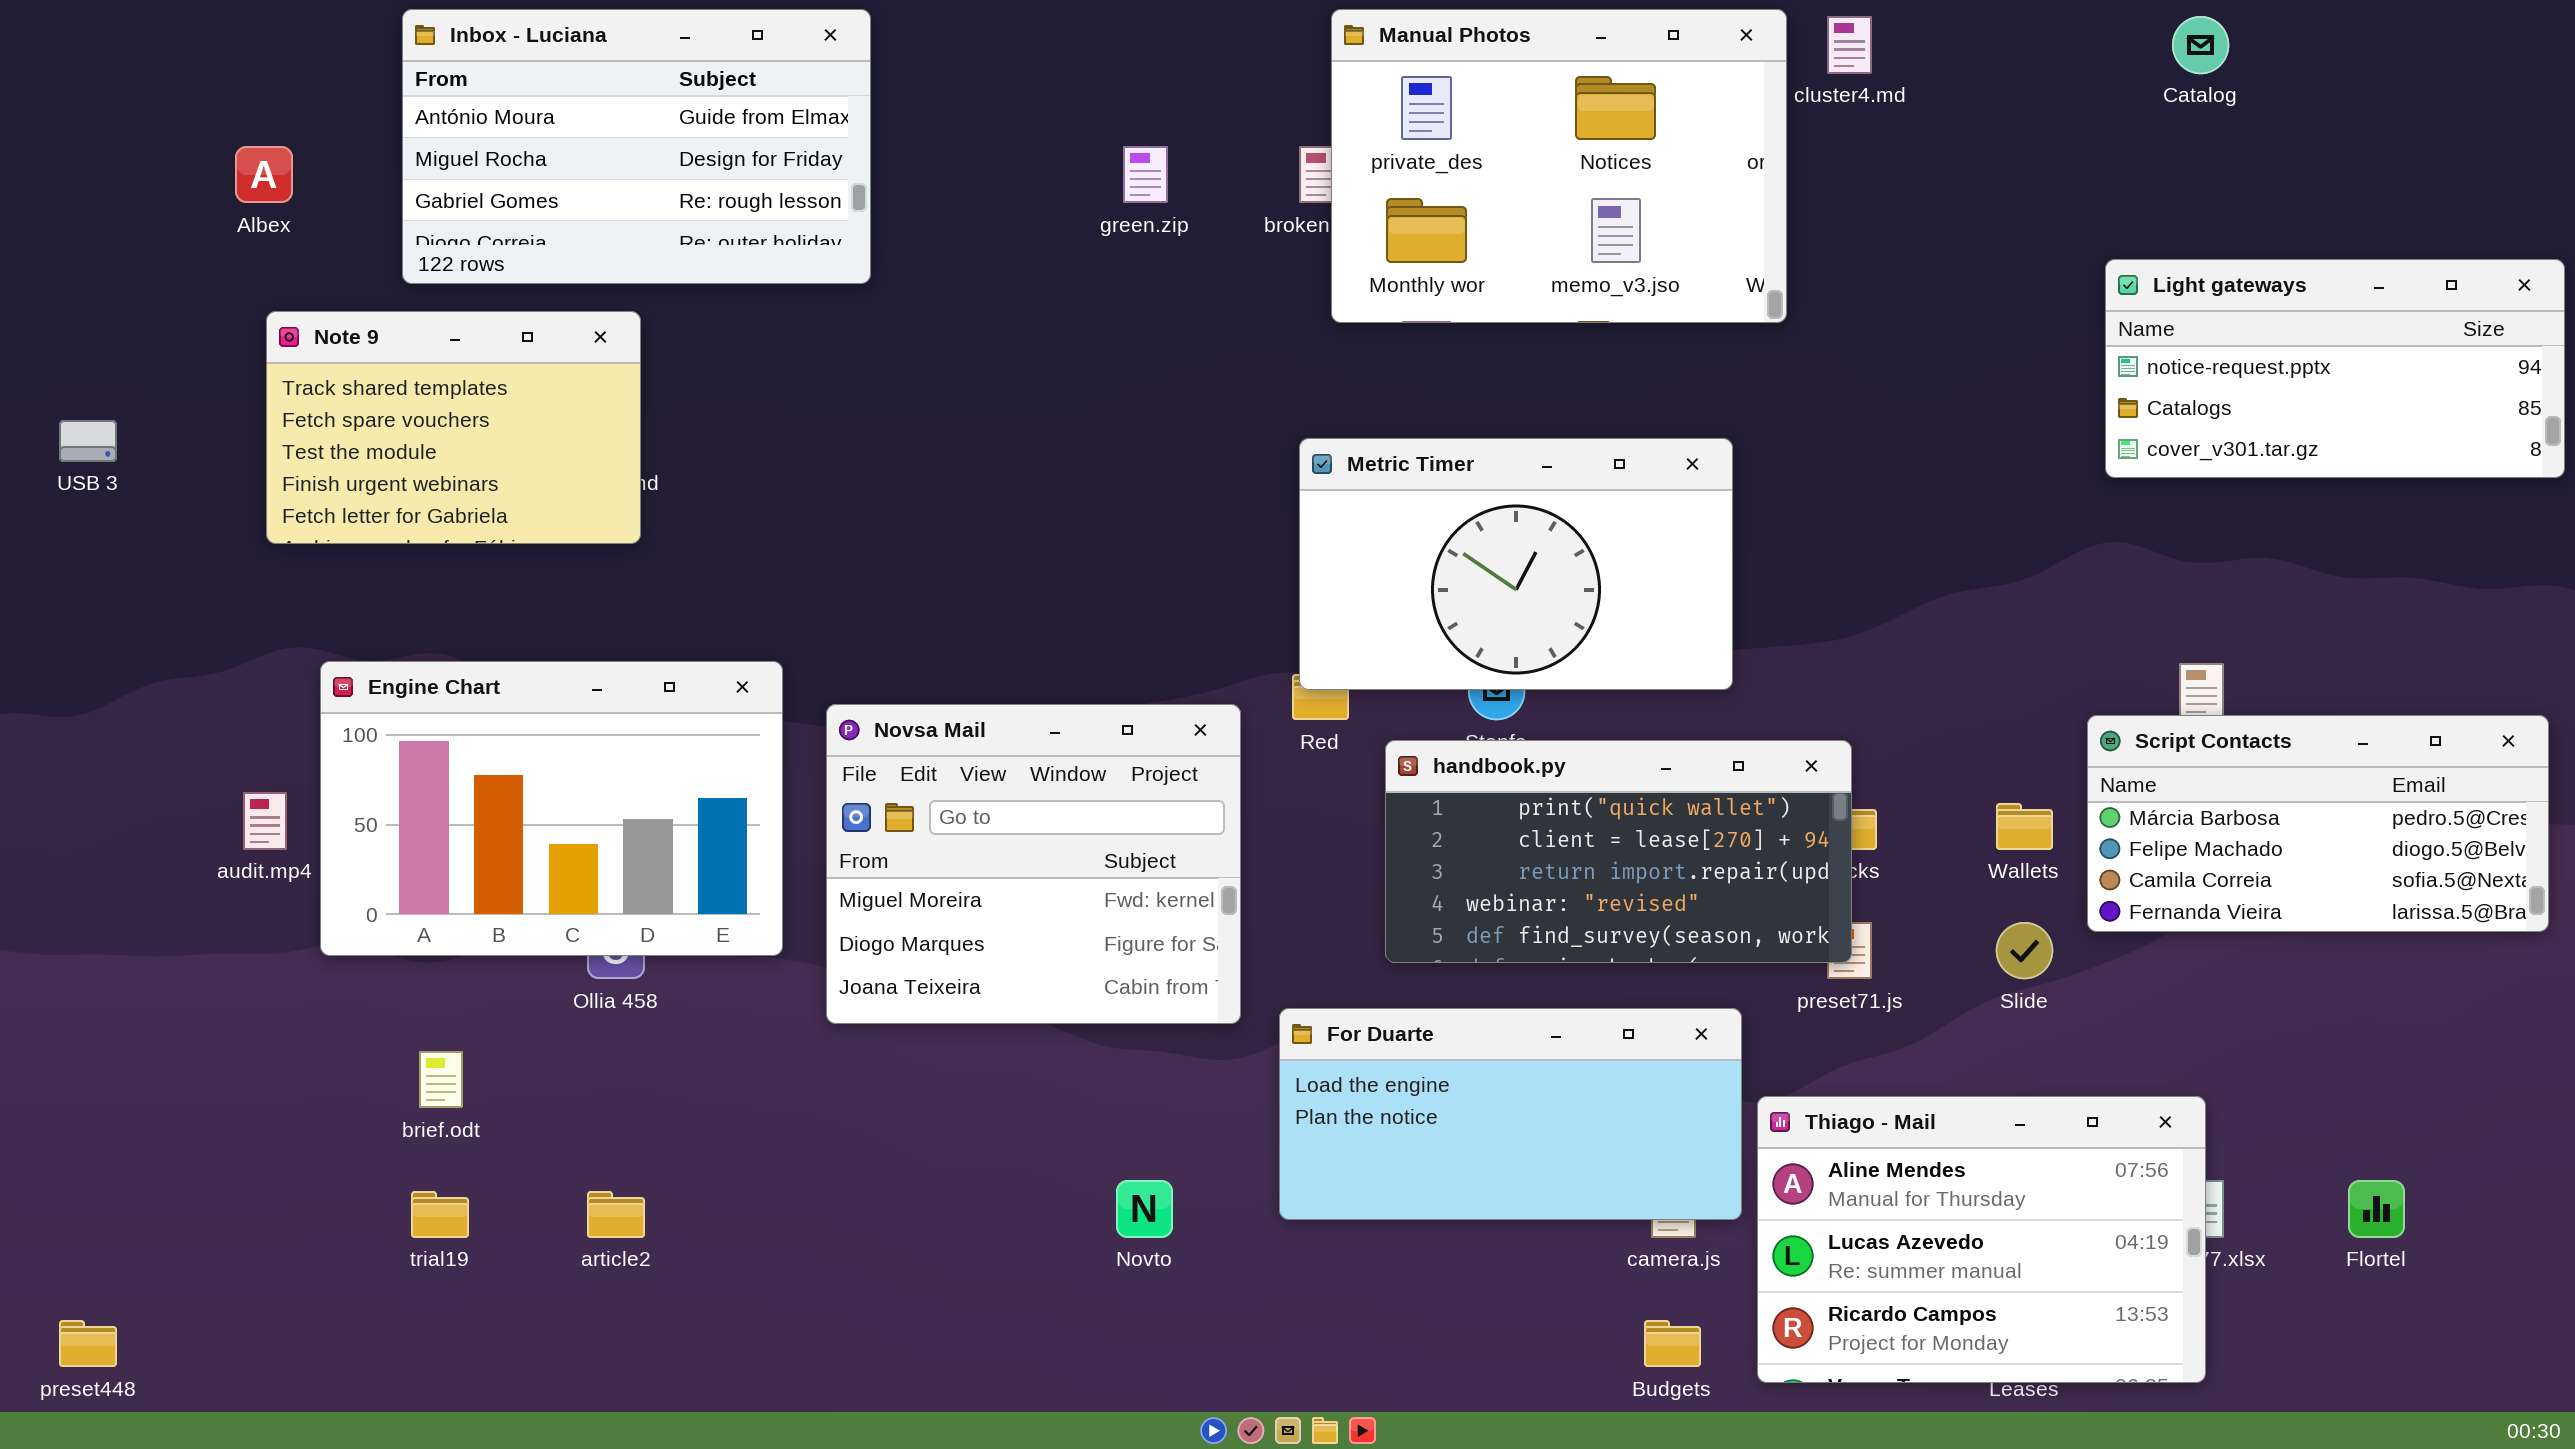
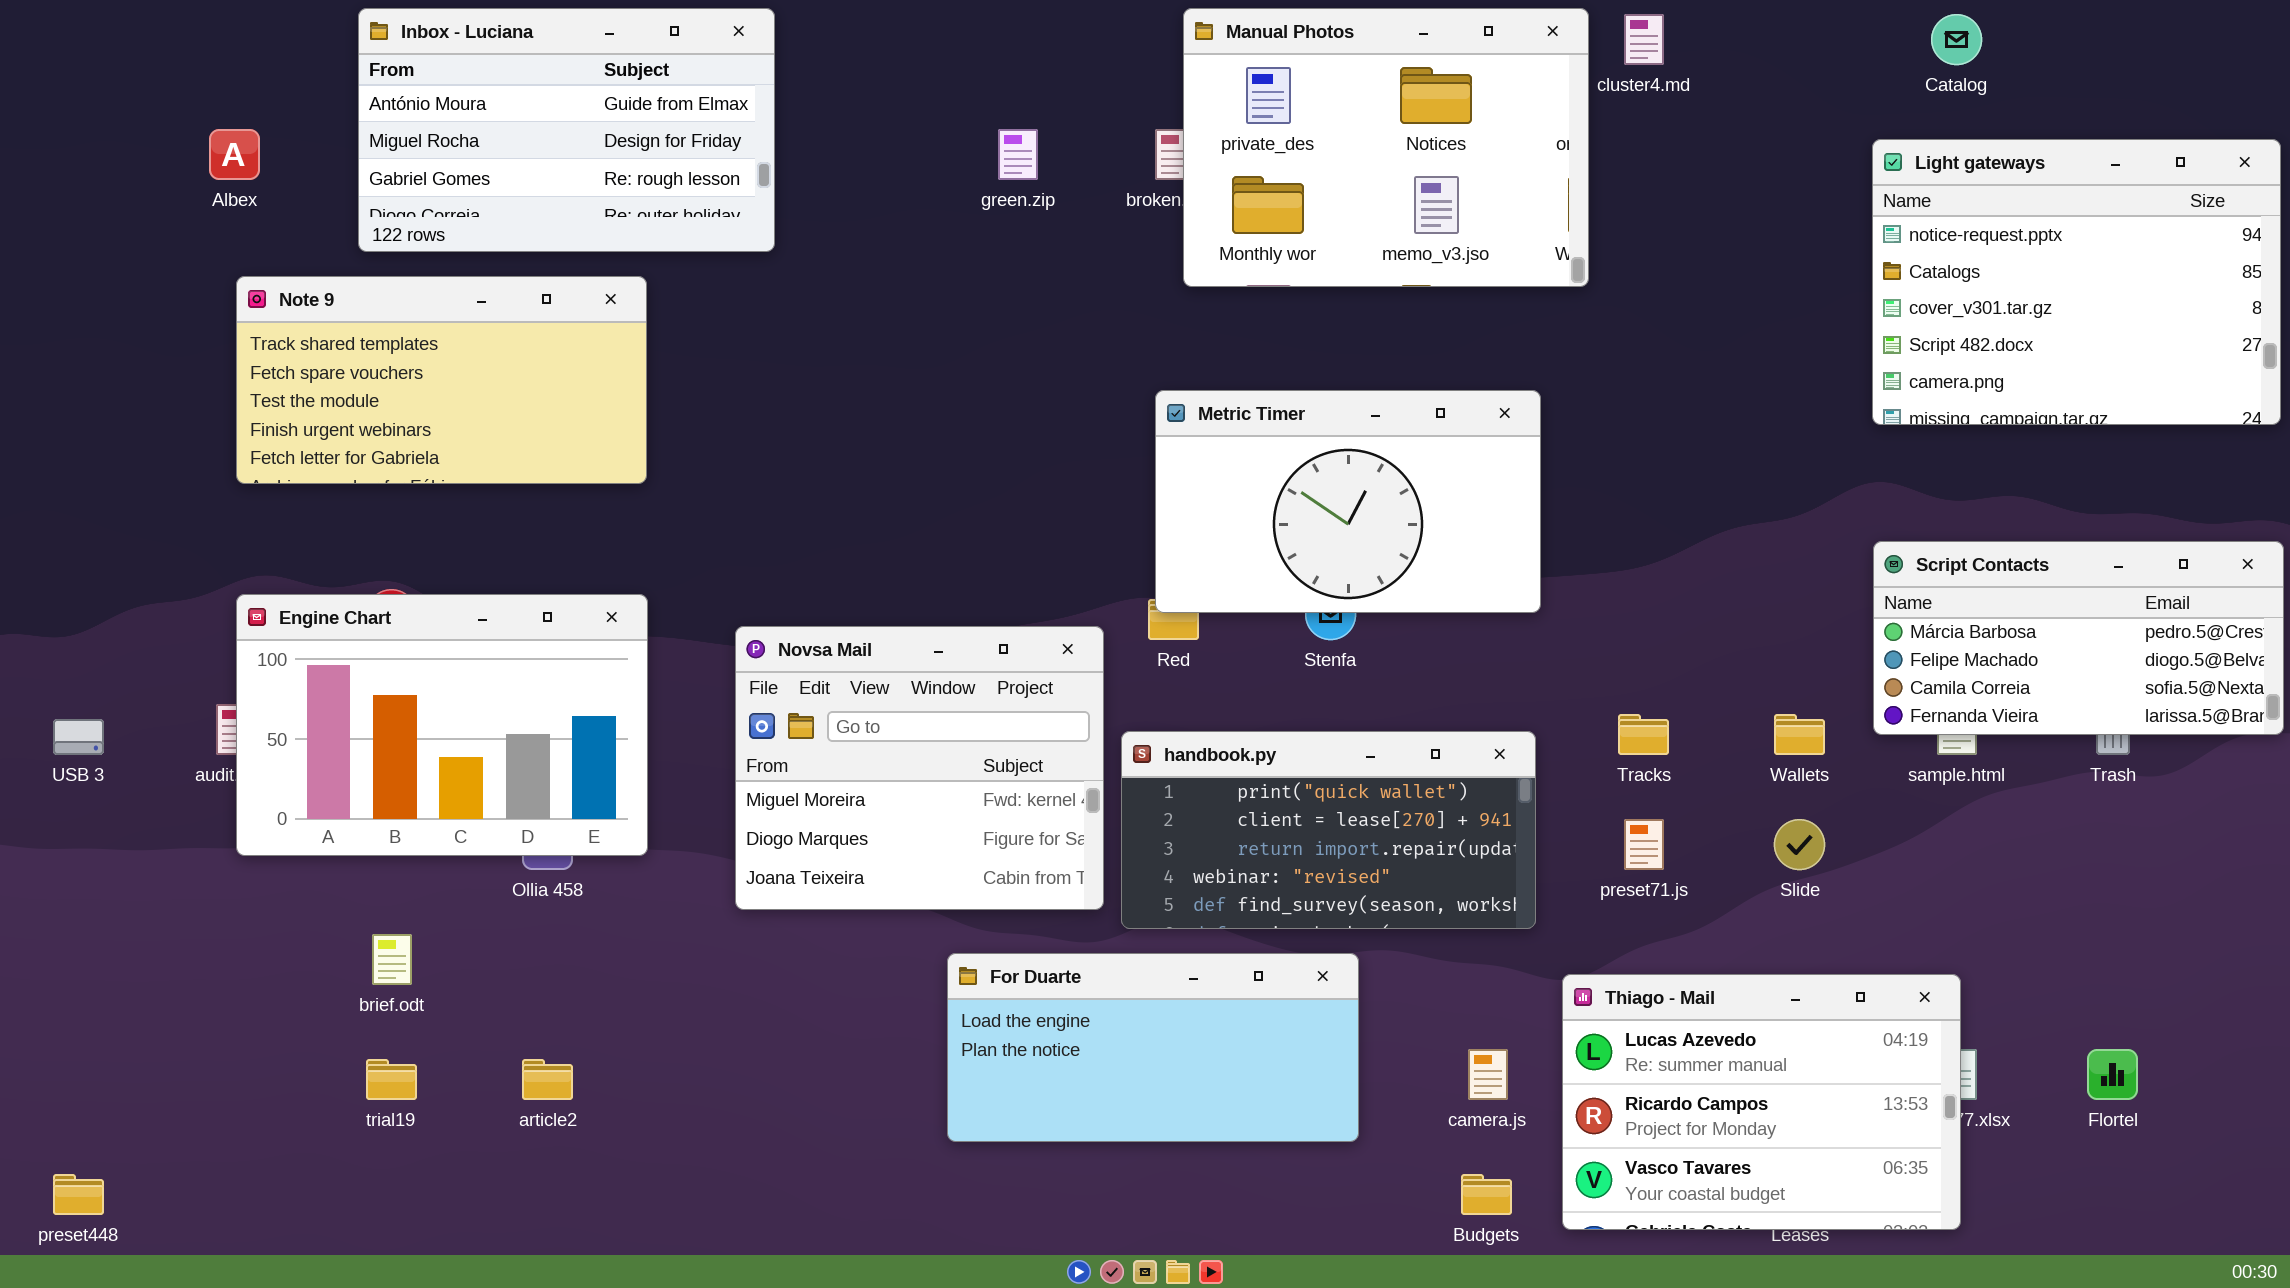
Light gateways: [2105,259,2565,478] -> [1872,139,2281,425], resized
Note 9: [266,311,641,544] -> [236,276,647,484], resized
USB 3: [59,420,117,462] -> [53,719,104,755], moved
Engine Chart: [320,661,783,956] -> [236,594,648,856], moved
Script Contacts: [2087,715,2549,932] -> [1873,541,2284,735], moved
handbook.py: [1385,740,1852,963] -> [1121,731,1536,929], moved
For Duarte: [1279,1008,1742,1220] -> [947,953,1359,1142], moved
Thiago - Mail: [1757,1096,2206,1383] -> [1562,974,1961,1230], scrolled down 1 row

